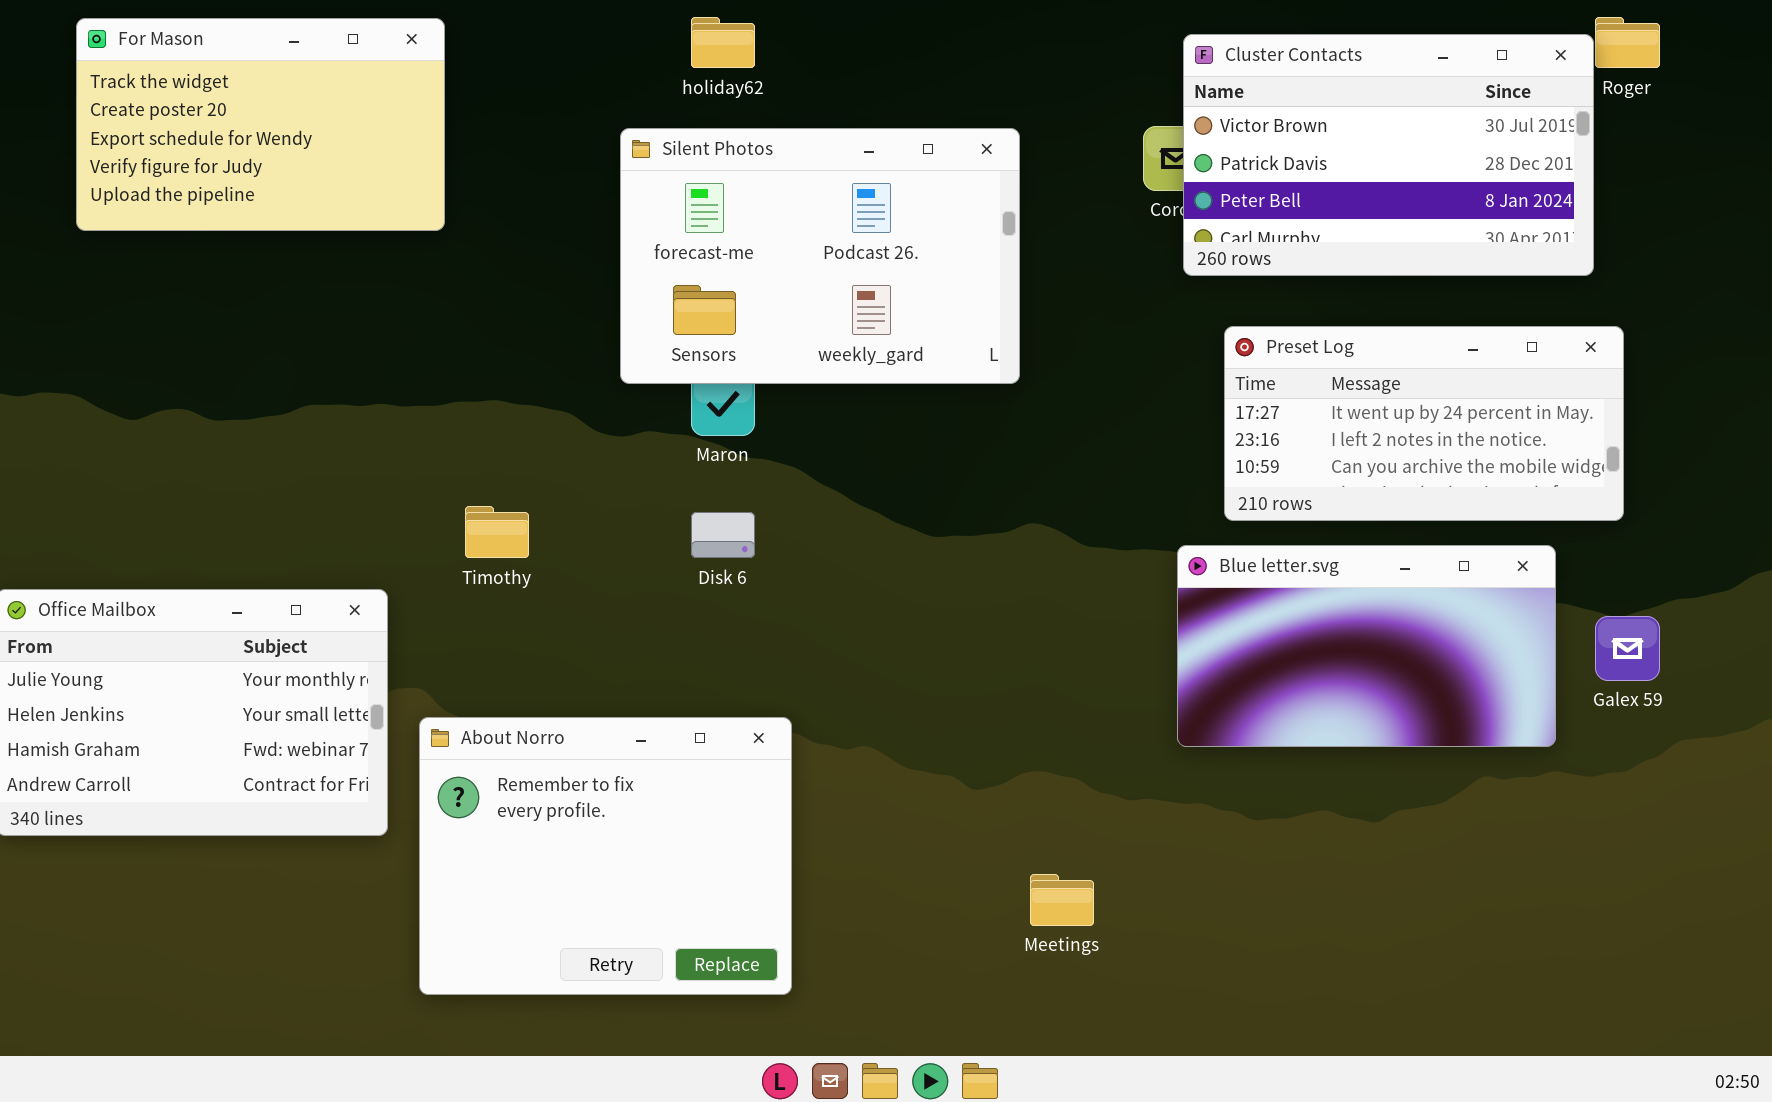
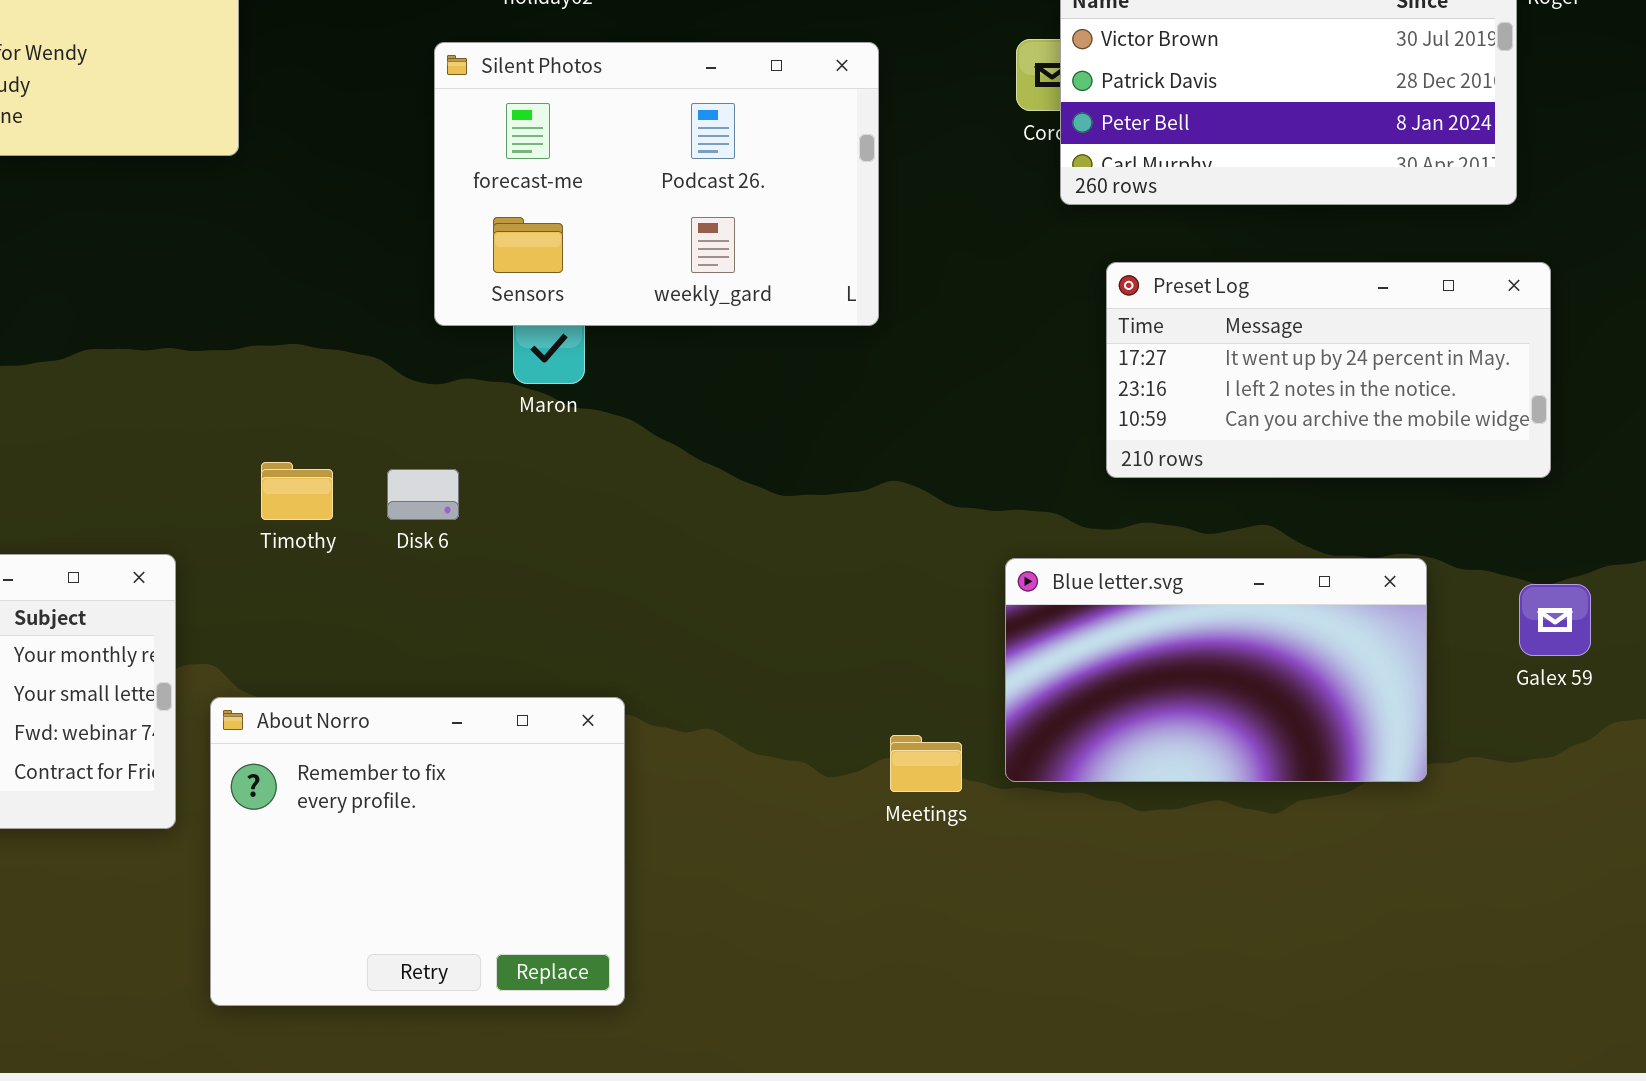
Disk 6: [691,512,755,558] -> [387,469,459,520], moved
Blue letter.svg: [1177,545,1556,747] -> [1005,558,1427,782], moved
Meetings: [1030,874,1094,926] -> [890,735,962,792], moved

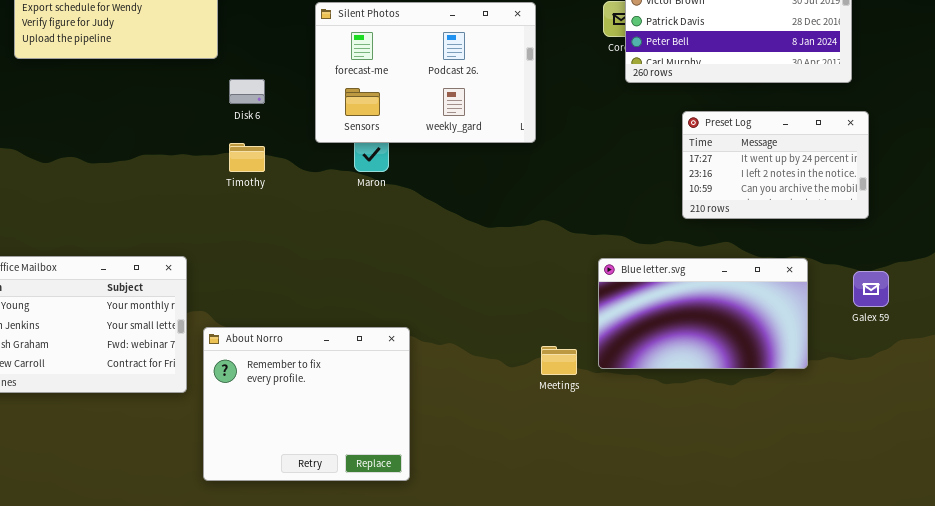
Preset Log: [1106,262,1551,478] -> [682,111,869,219], resized
Timothy: [261,462,333,520] -> [229,143,265,172], moved
Disk 6: [387,469,459,520] -> [229,79,265,104], moved

